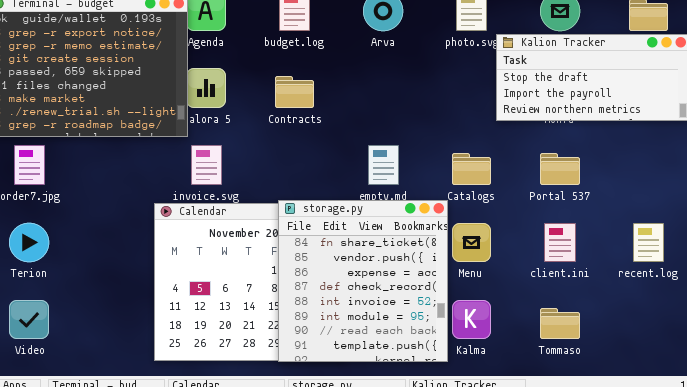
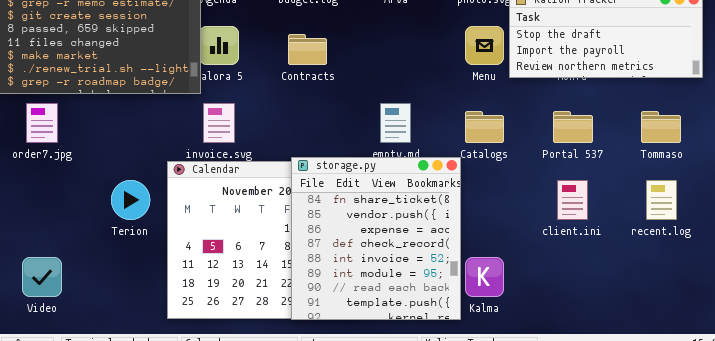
Terion: [9,223,49,262] -> [111,180,150,220], moved
Menu: [452,223,491,262] -> [465,26,504,65], moved
Tommaso: [540,308,580,339] -> [641,111,681,143], moved

